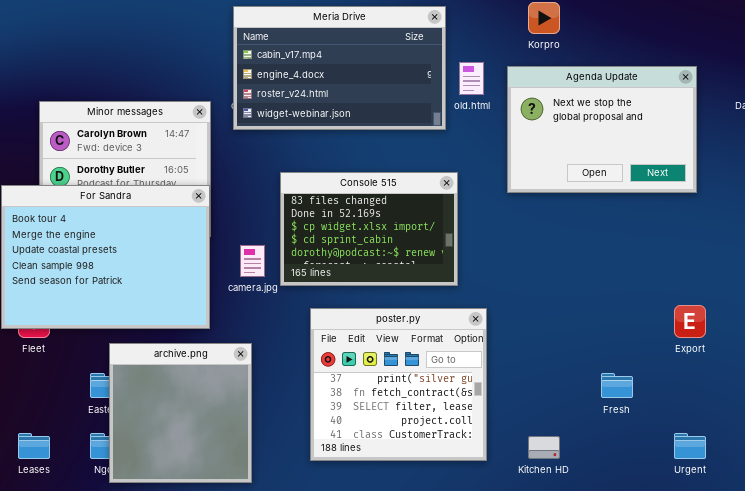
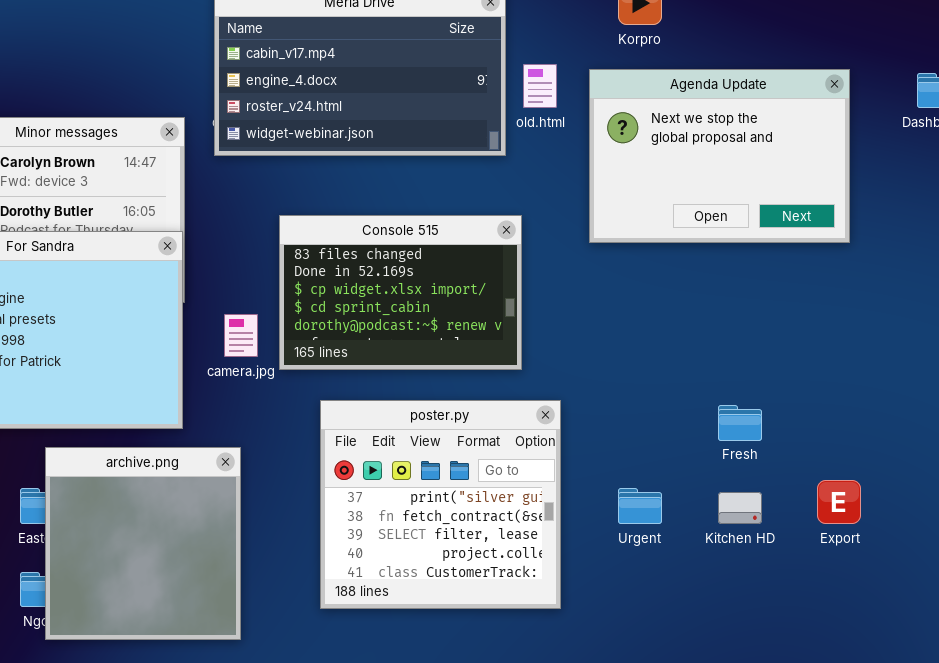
Export: [674,305,706,338] -> [817,480,861,524], moved
Fresh: [601,373,633,398] -> [718,405,762,441], moved
Urgent: [674,433,706,459] -> [618,488,662,524], moved
Kitchen HD: [528,436,560,459] -> [718,492,762,524], moved

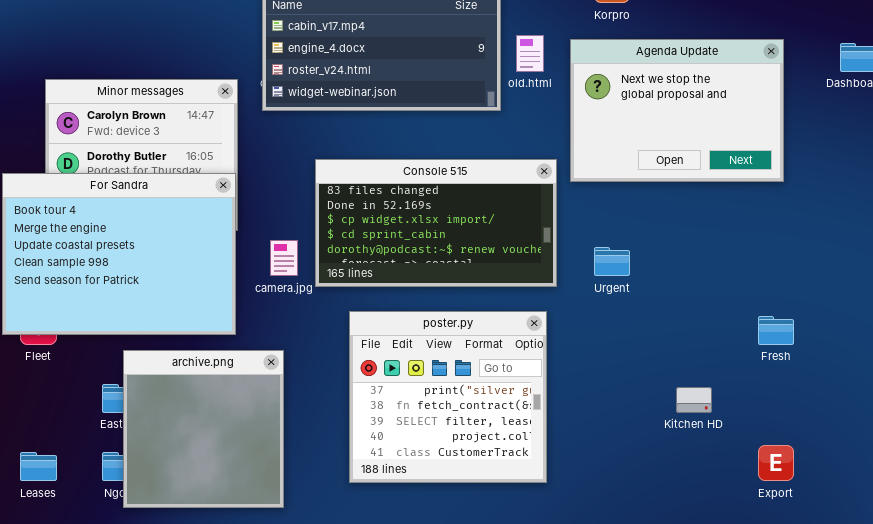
Console 515: [279,215,522,370] -> [315,159,557,287], resized
Fresh: [718,405,762,441] -> [758,316,794,345], moved
Export: [817,480,861,524] -> [758,445,794,481], moved
Urgent: [618,488,662,524] -> [594,247,630,276], moved

